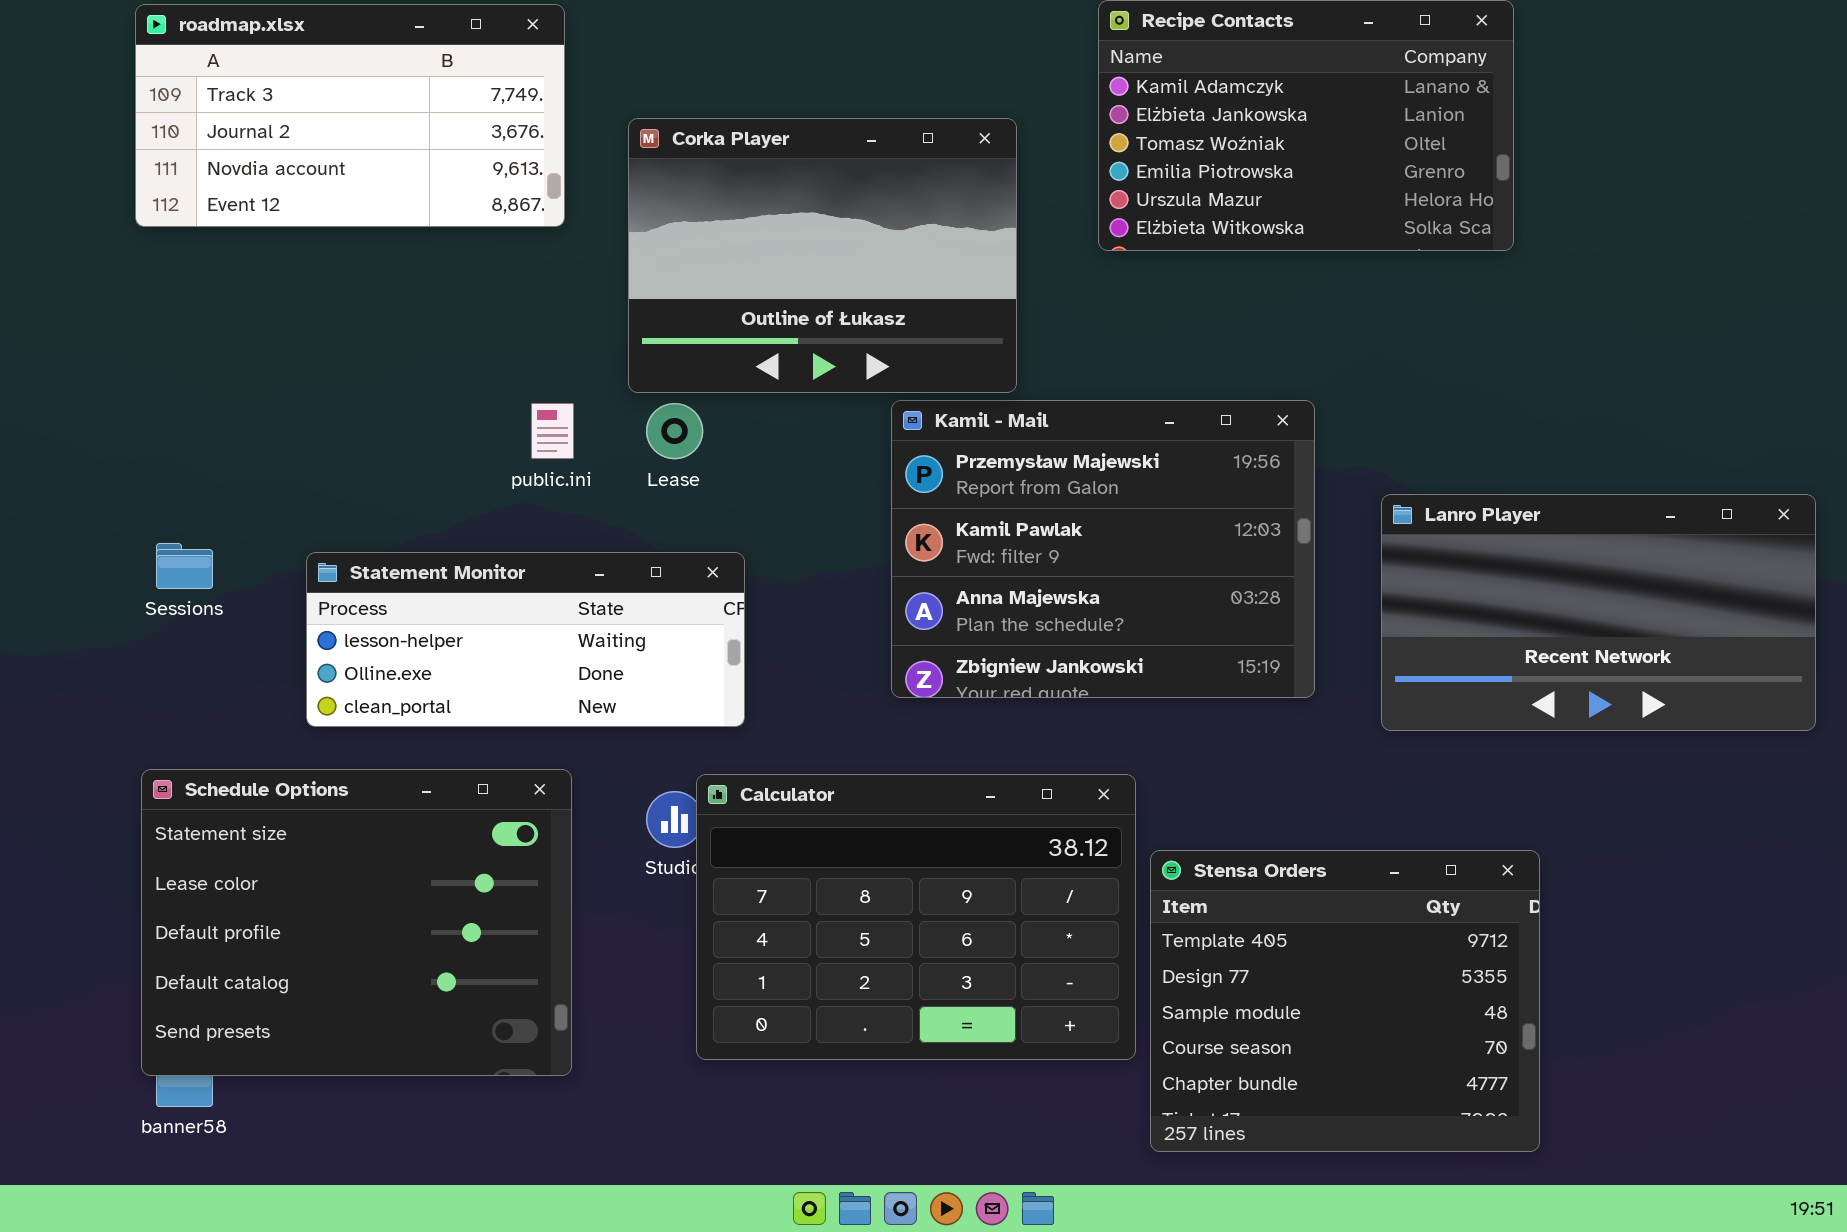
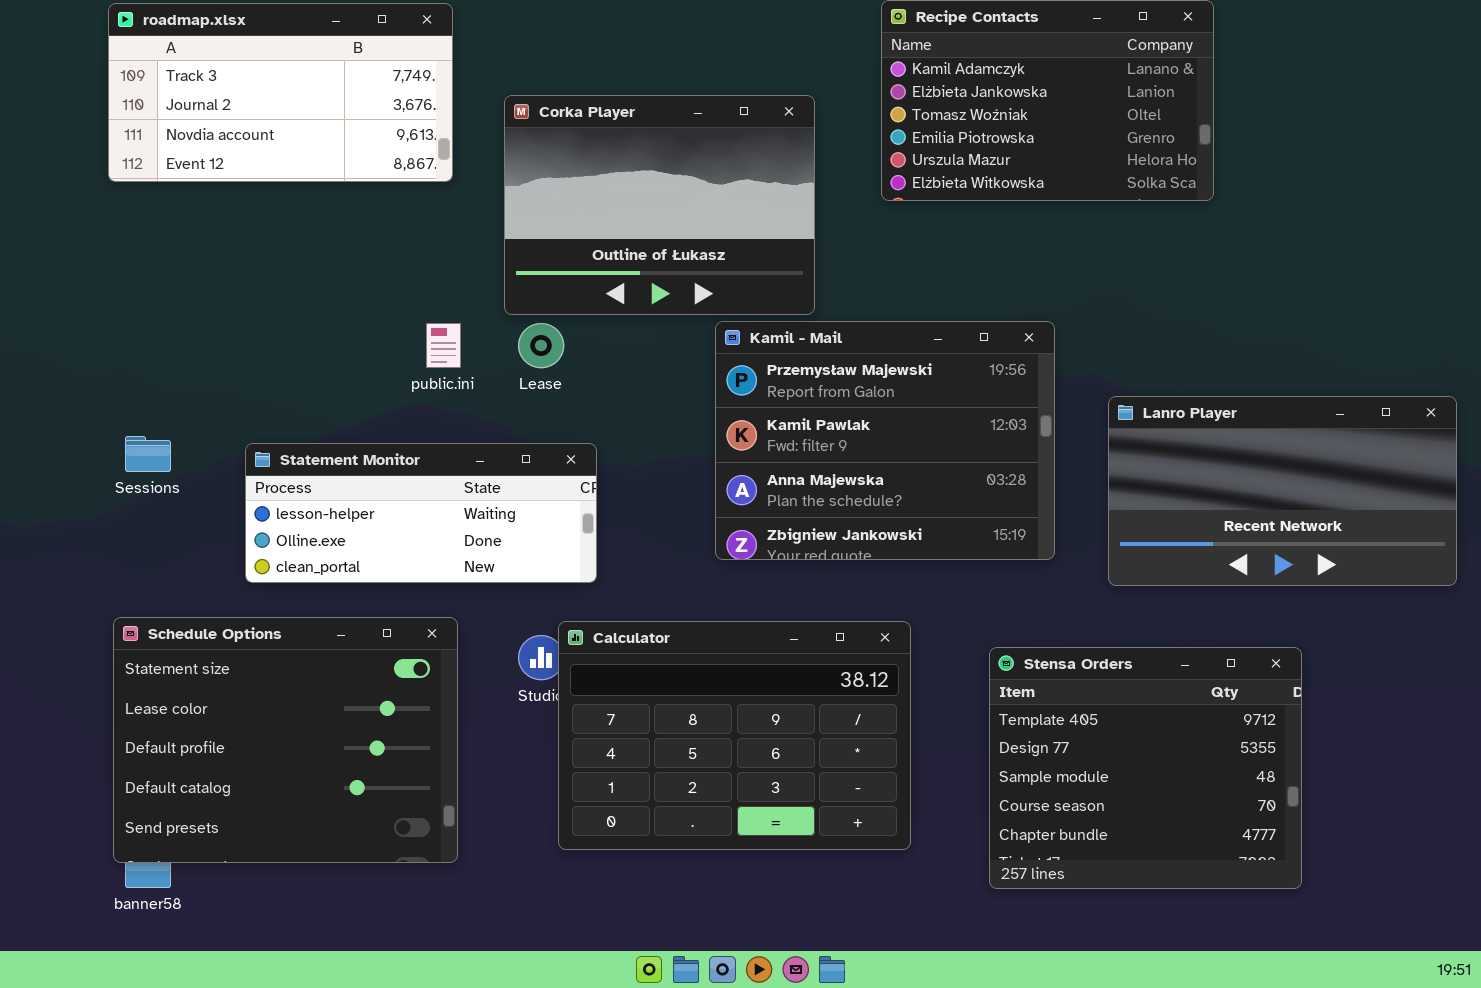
Stensa Orders: [1150,850,1540,1152] -> [989,647,1302,889], moved

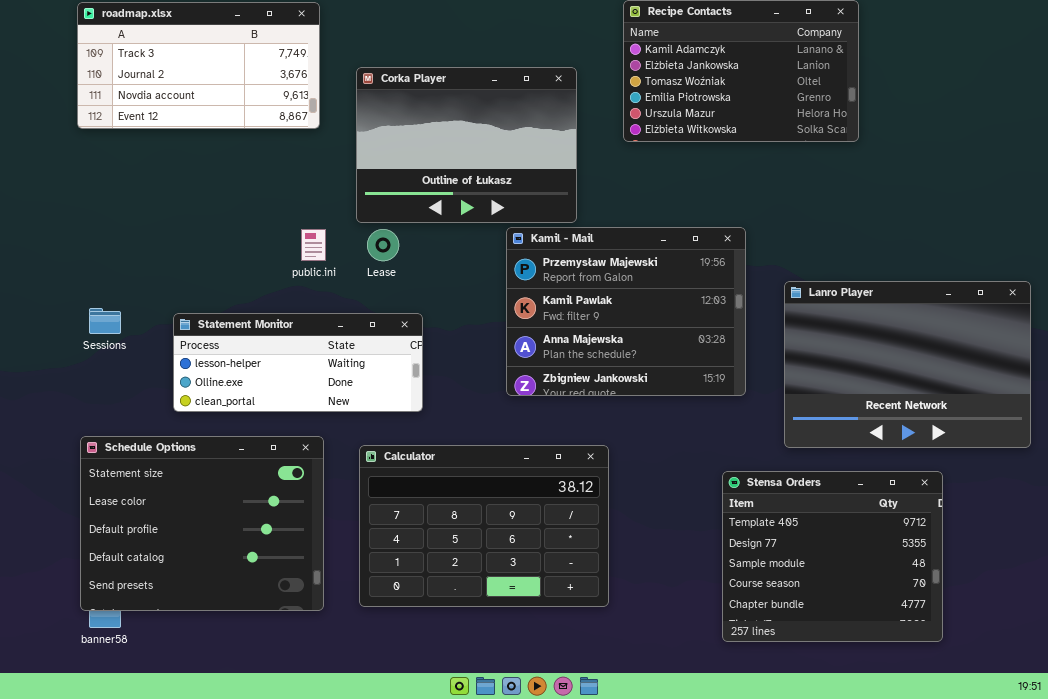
Lanro Player: [1108,396,1457,586] -> [784,281,1031,448], resized
Calculator: [558,621,911,850] -> [359,445,609,607], moved
Stensa Orders: [989,647,1302,889] -> [722,471,943,642], moved

